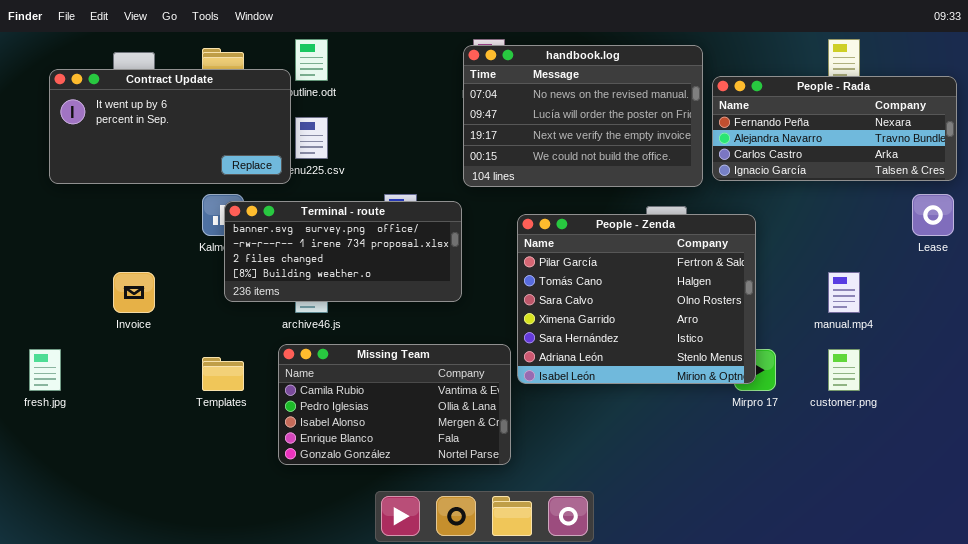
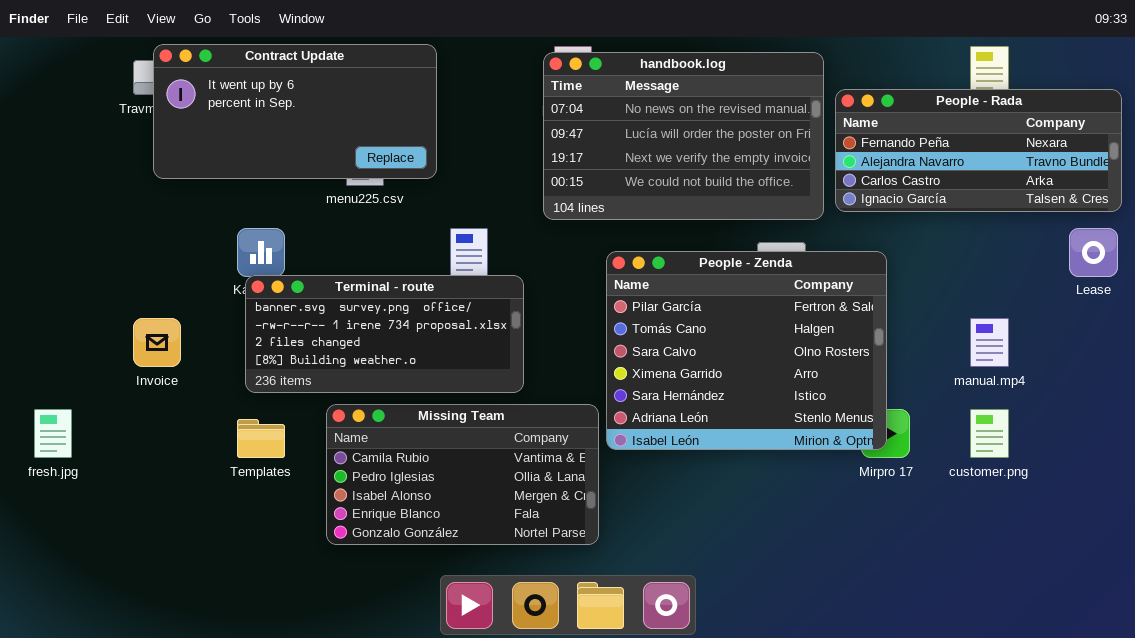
Contract Update: [49,69,291,184] -> [153,44,437,179], moved
Terminal - route: [224,201,462,302] -> [245,275,524,393], moved

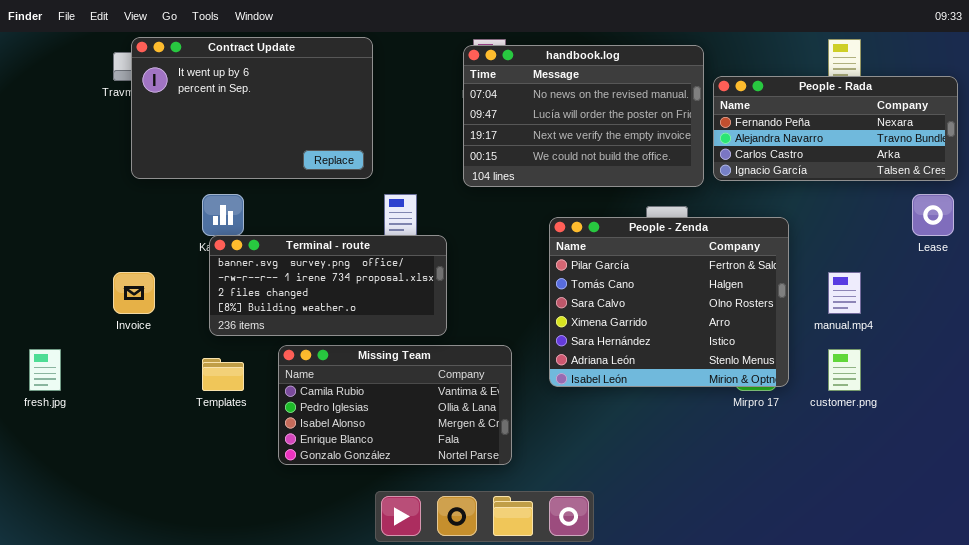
Contract Update: [153,44,437,179] -> [131,37,373,179], resized
People - Zenda: [606,251,887,450] -> [549,217,789,387], moved

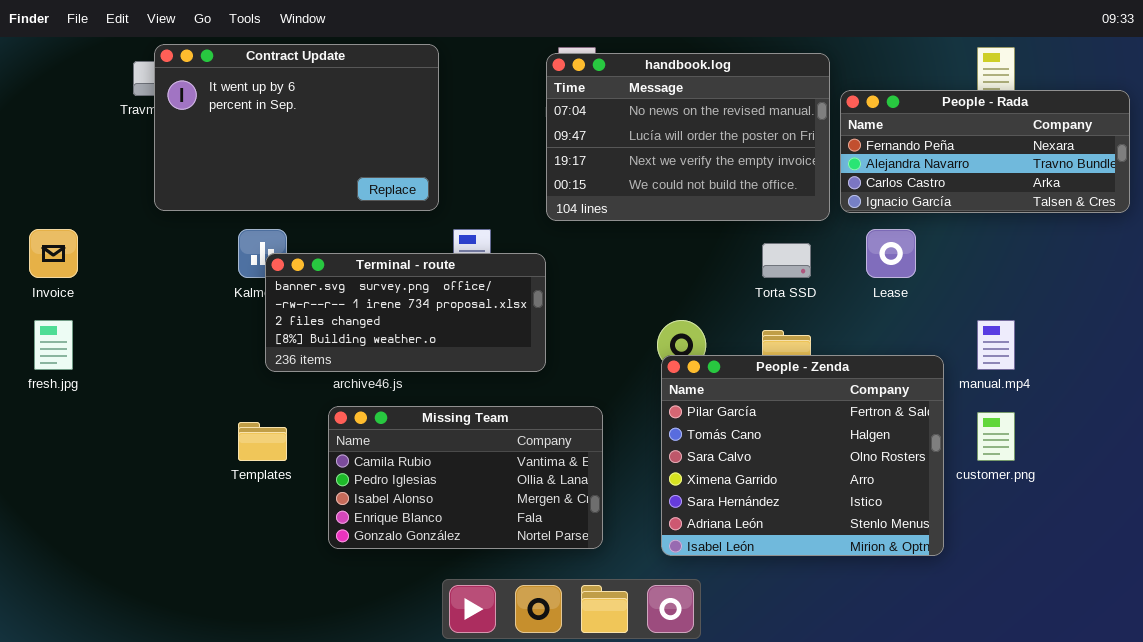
Lease: [912,194,954,236] -> [866,229,916,278], moved
People - Zenda: [549,217,789,387] -> [661,355,944,556], moved
Terminal - route: [209,235,447,336] -> [265,253,546,372], moved
Invoice: [113,272,155,314] -> [29,229,78,278], moved
fresh.jpg: [29,349,61,391] -> [34,320,73,370], moved

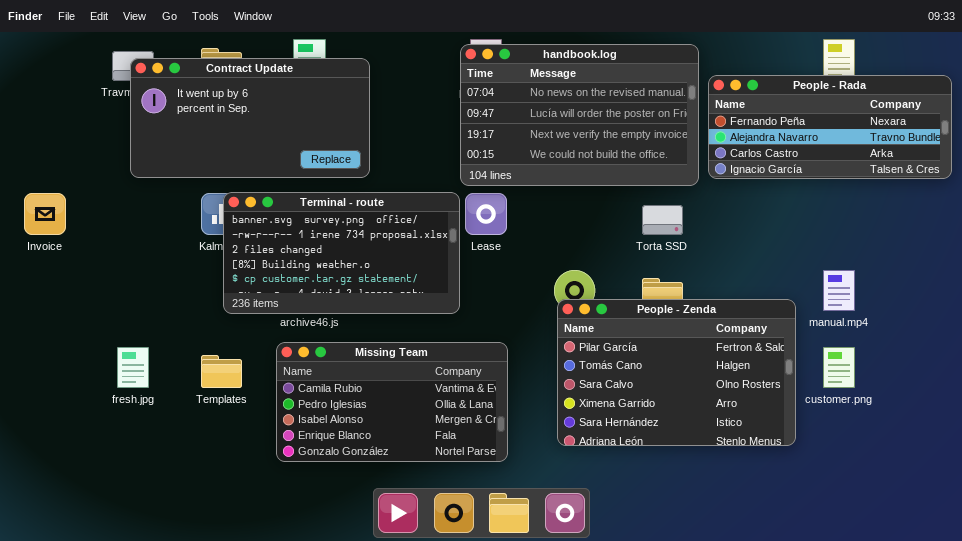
Contract Update: [154,44,439,211] -> [130,58,370,178], resized
Lease: [866,229,916,278] -> [465,193,507,235], moved
Terminal - route: [265,253,546,372] -> [223,192,460,314], resized
fresh.jpg: [34,320,73,370] -> [117,347,149,388], moved
People - Zenda: [661,355,944,556] -> [557,299,796,446], resized

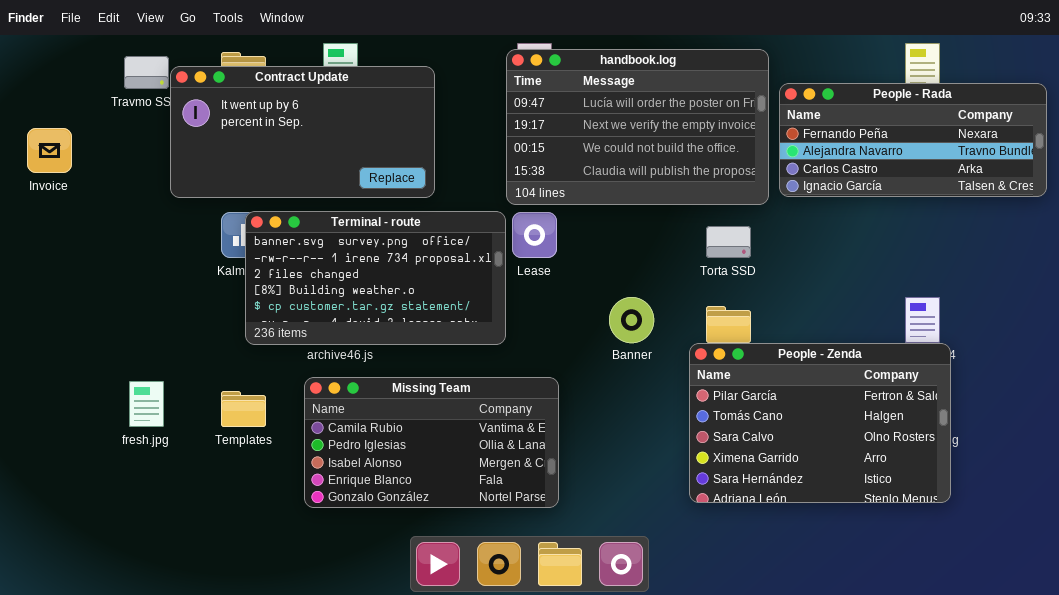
handbook.log: [460,44,699,186] -> [506,49,769,205], scrolled down 1 row
Contract Update: [130,58,370,178] -> [170,66,435,198], moved
Invoice: [24,193,66,235] -> [27,128,72,173], moved
People - Zenda: [557,299,796,446] -> [689,343,951,503], moved

